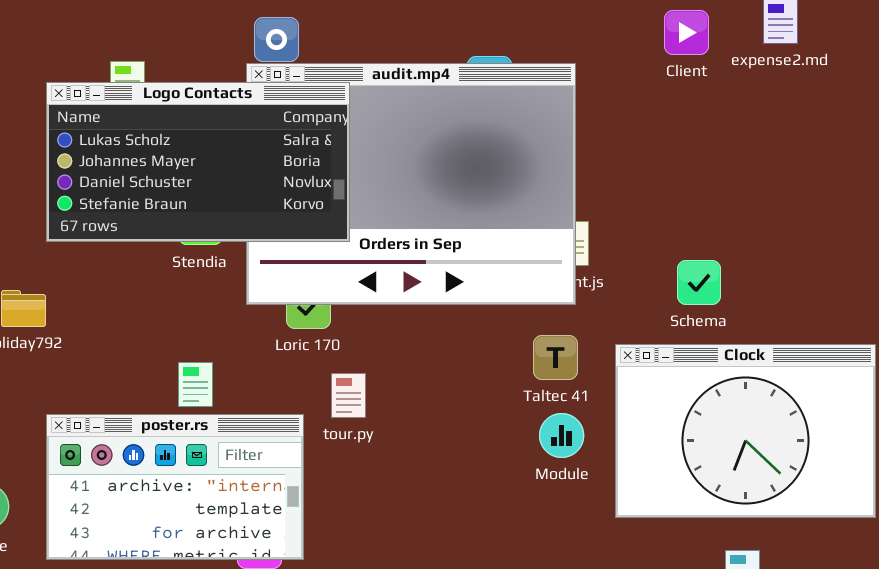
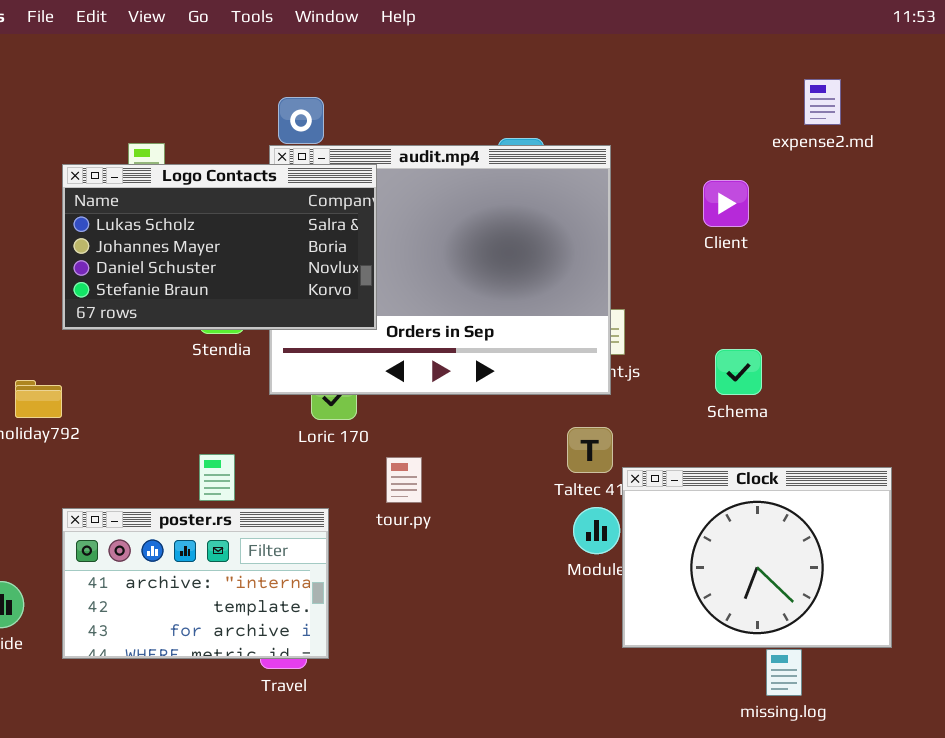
Client: [664,10,709,55] -> [703,180,749,227], moved
Clock: [615,344,876,518] -> [622,467,892,648], moved
tour.py: [331,373,366,418] -> [386,457,422,503], moved

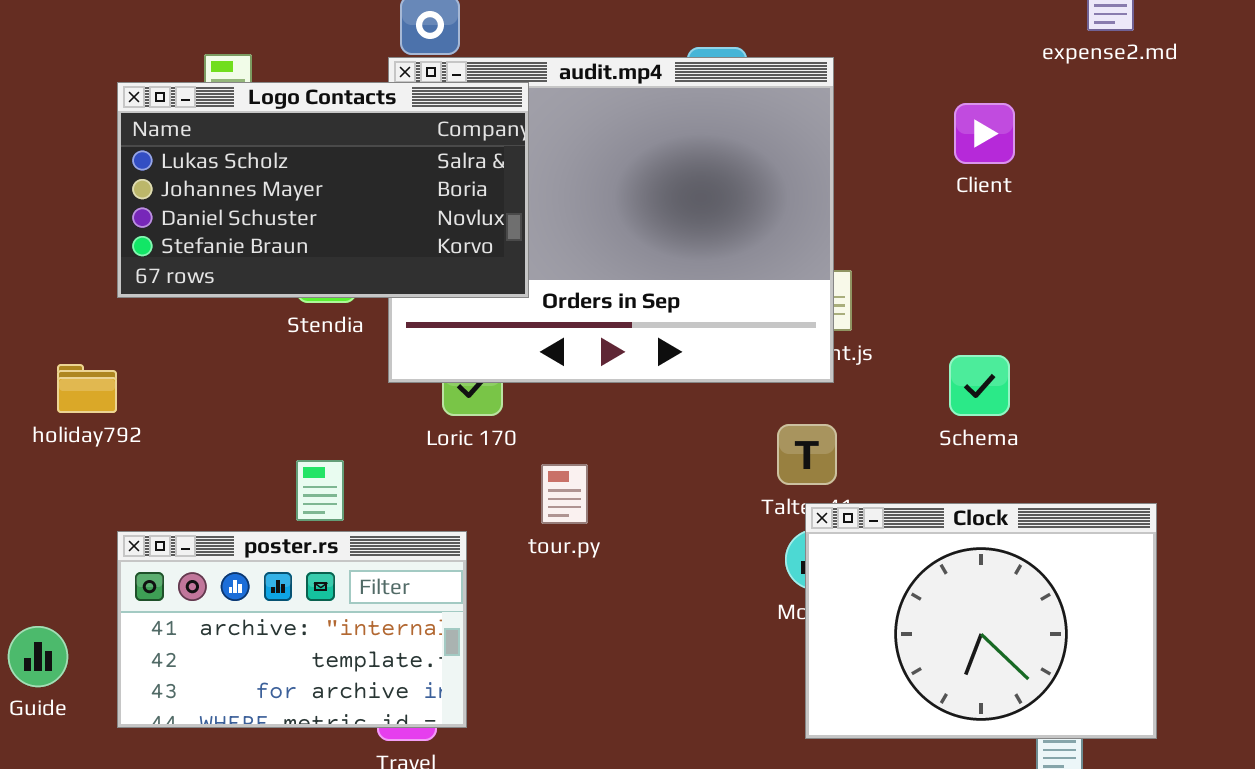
Schema: [715,349,762,395] -> [949,355,1010,416], moved
Clock: [622,467,892,648] -> [805,503,1157,739], moved

